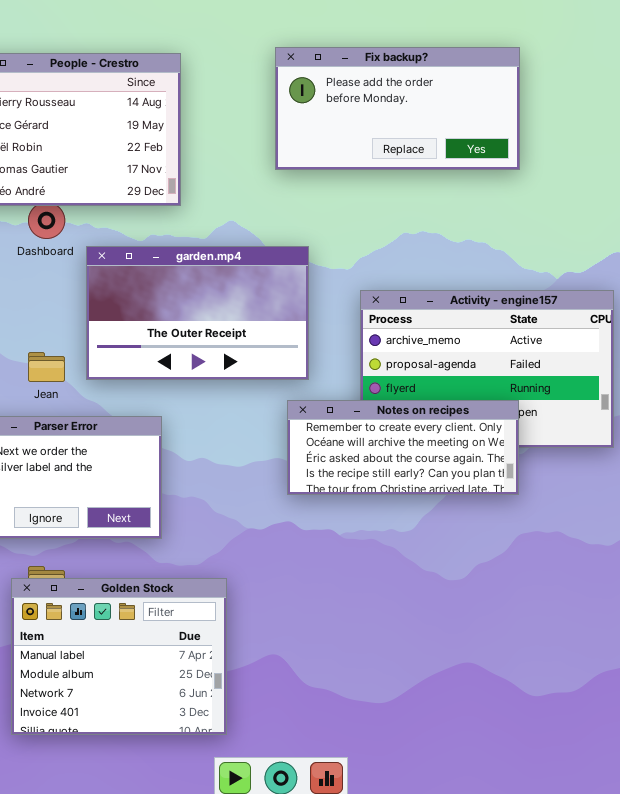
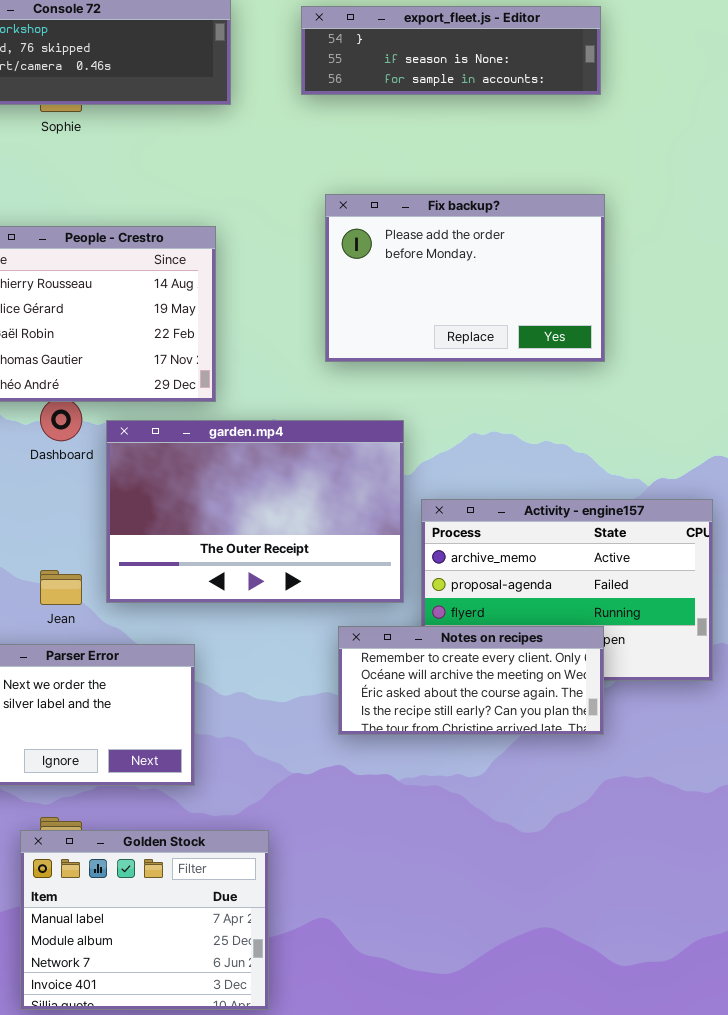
Fix backup?: [275,47,520,170] -> [325,194,605,362], resized
garden.mp4: [86,246,309,380] -> [106,420,404,603], resized

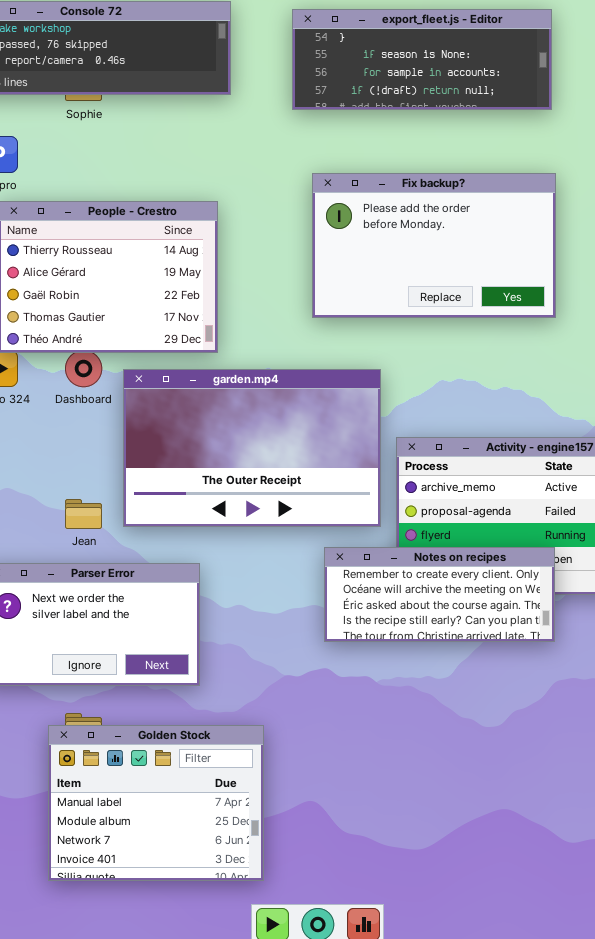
export_fleet.js - Editor: [301,6,601,95] -> [292,9,552,110], resized

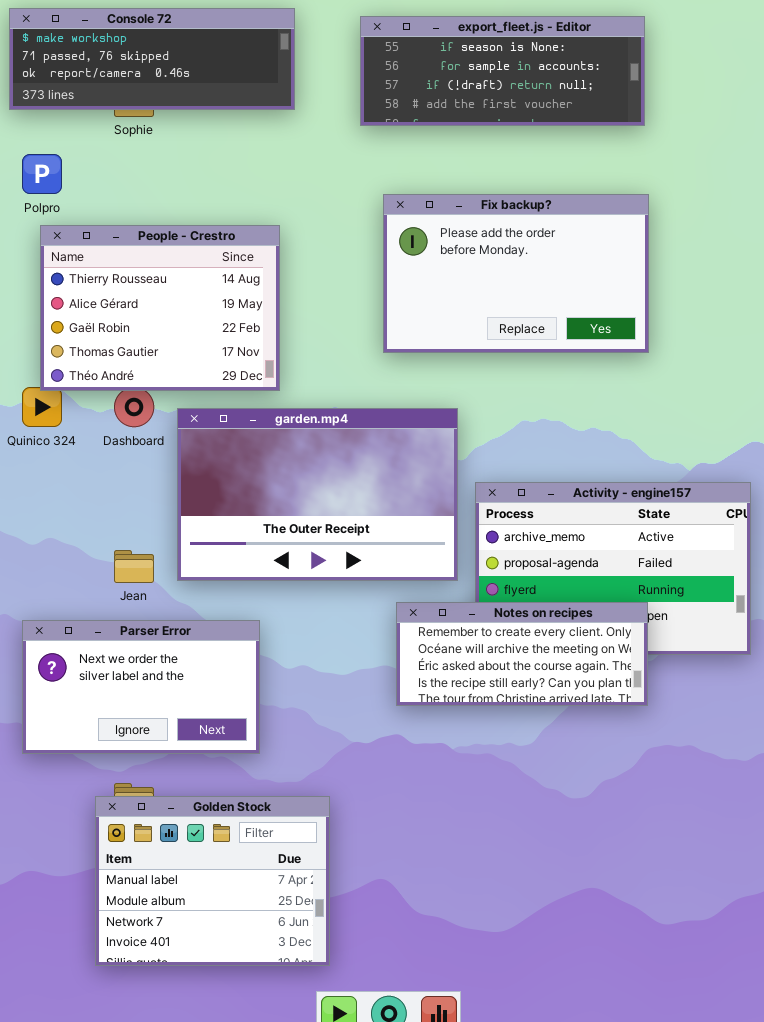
export_fleet.js - Editor: [292,9,552,110] -> [360,16,645,126], scrolled down 1 row

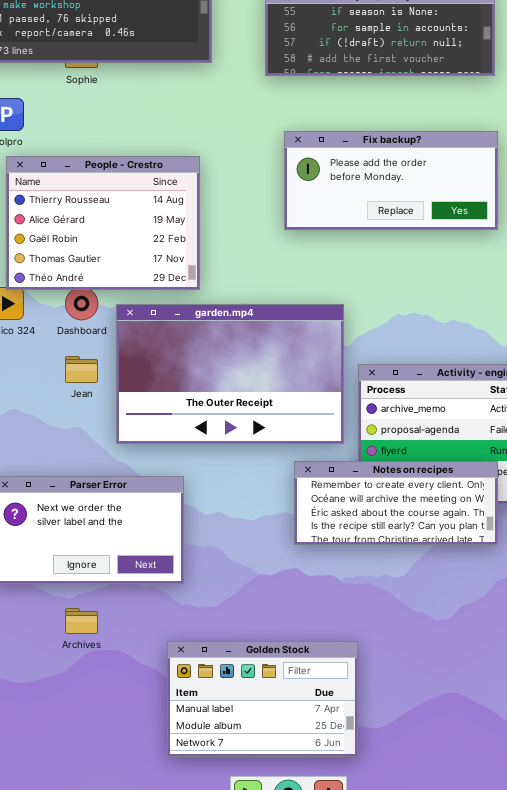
Fix backup?: [383,194,649,353] -> [284,131,498,230], resized
Jean: [114,550,154,583] -> [65,356,98,383], moved
Golden Stock: [95,796,330,966] -> [167,641,358,757], moved, resized

